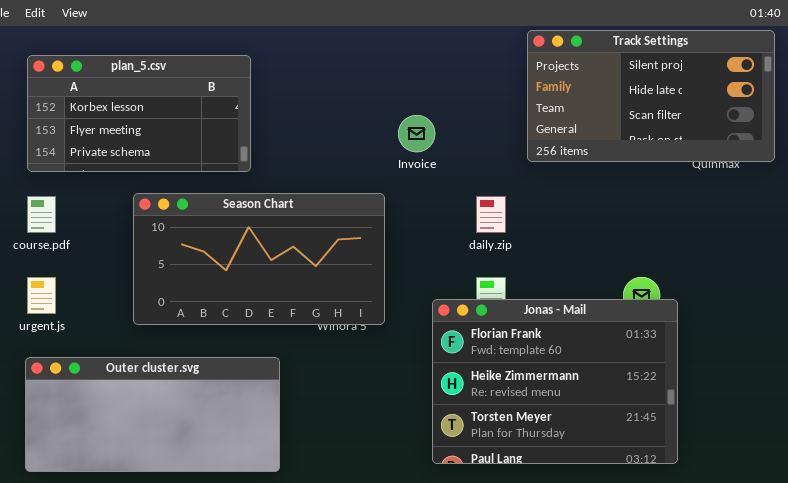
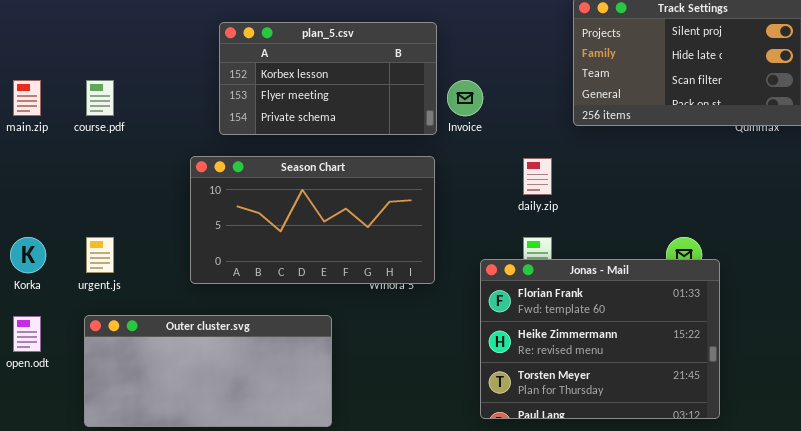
plan_5.csv: [27,55,251,172] -> [219,22,437,135], moved
course.pdf: [27,196,56,233] -> [86,80,114,116], moved

